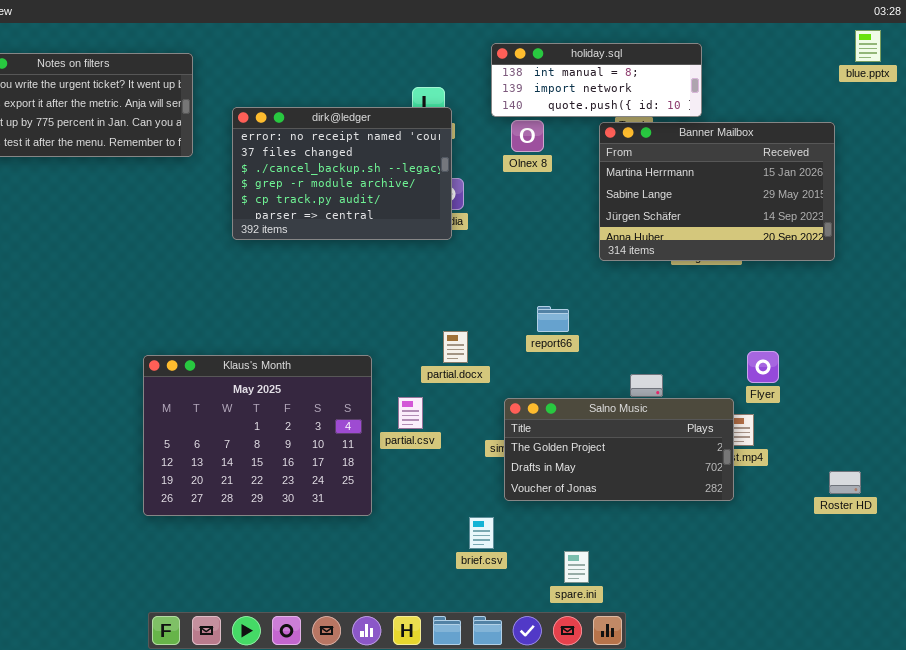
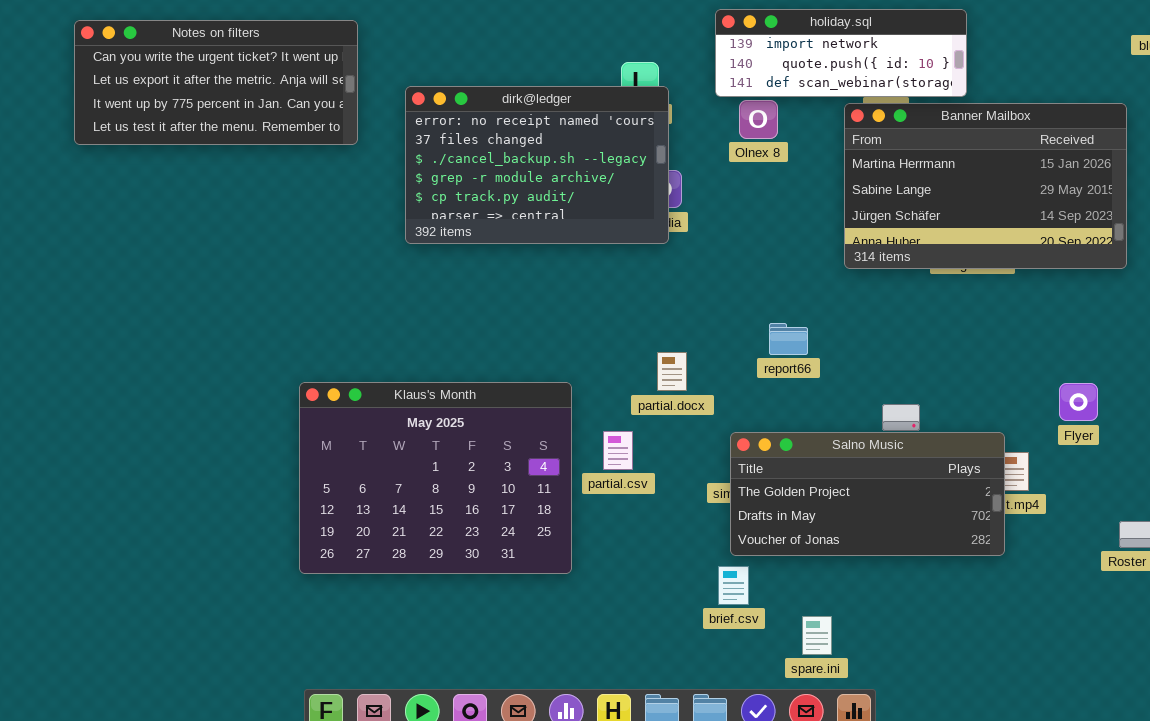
holiday.sql: [491,43,702,117] -> [715,9,967,97], scrolled down 1 row
Flyer: [747,351,779,383] -> [1059,383,1098,421], moved
brief.csv: [469,517,494,549] -> [718,566,749,605], moved

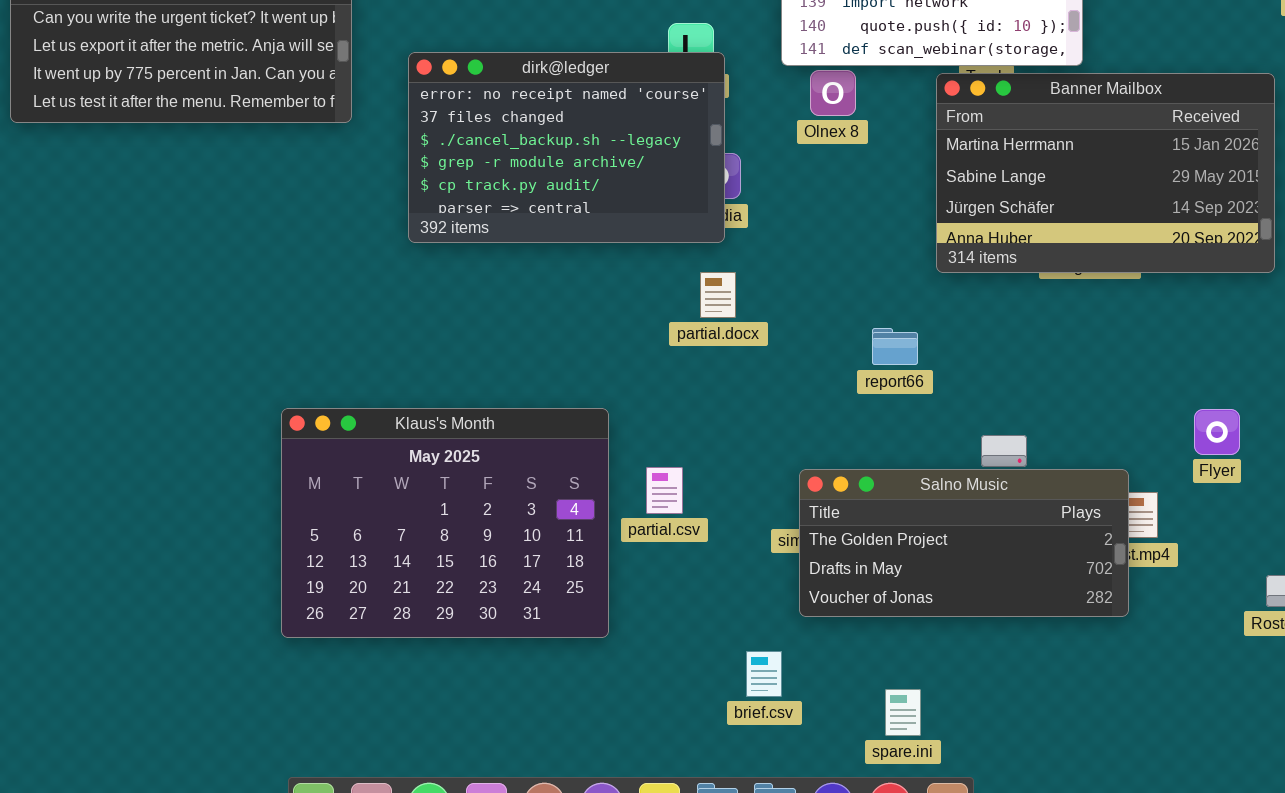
report66: [769,323,808,355] -> [872,328,918,365], moved
partial.docx: [657,352,687,391] -> [700,272,736,318], moved
brief.csv: [718,566,749,605] -> [746,651,782,697], moved

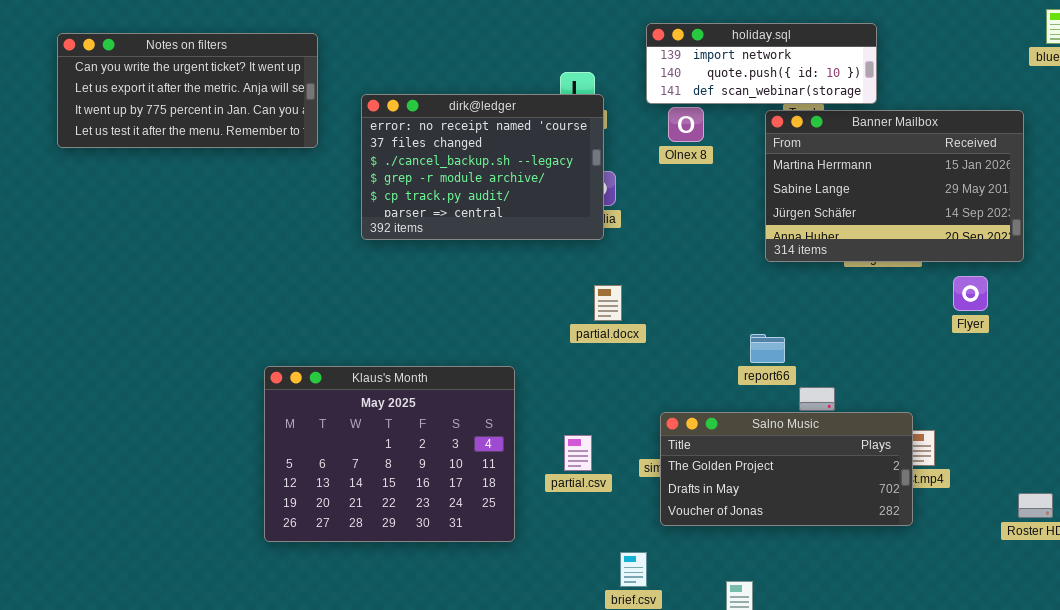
partial.docx: [700,272,736,318] -> [594,285,622,321], moved
report66: [872,328,918,365] -> [750,334,785,363], moved
Flyer: [1194,409,1240,455] -> [953,276,988,311], moved
partial.csv: [646,467,683,514] -> [564,435,592,471], moved

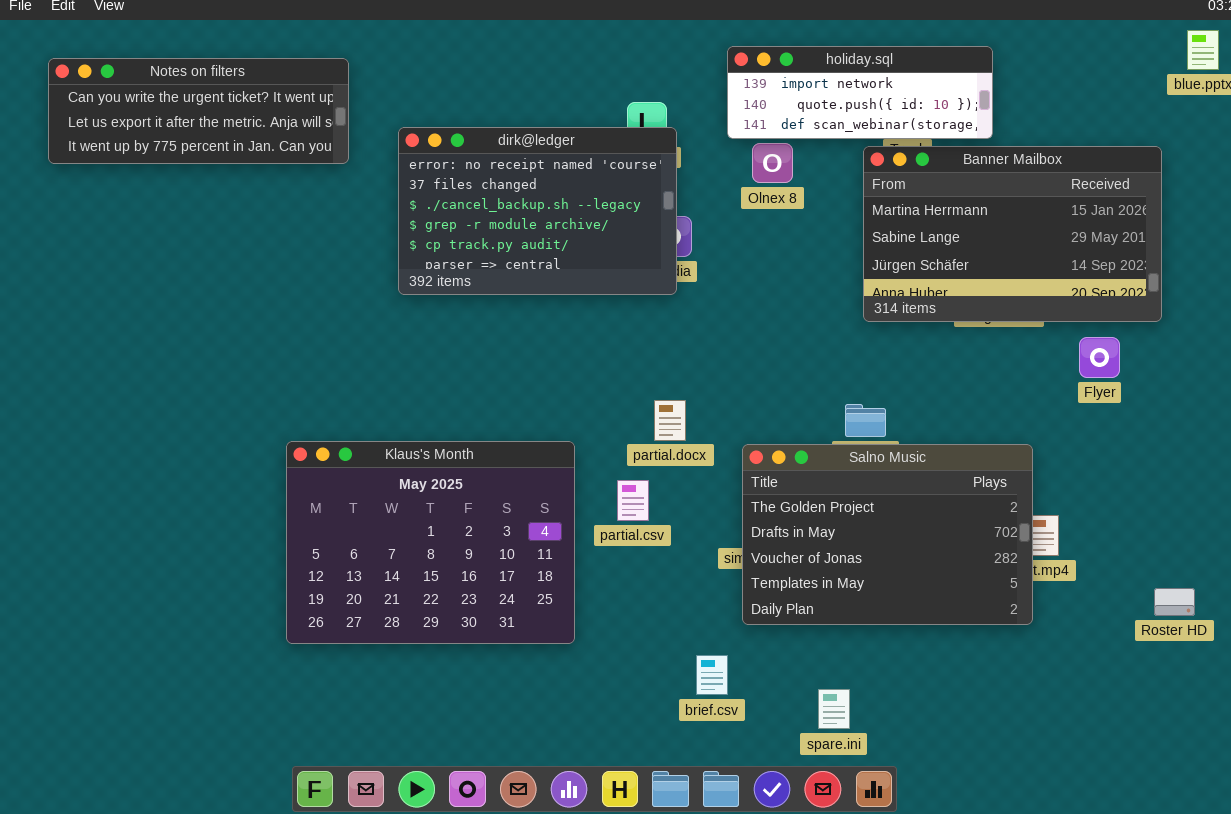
Notes on filters: [57,33,318,148] -> [48,58,349,164], resized
partial.docx: [594,285,622,321] -> [654,400,686,441], moved
Salno Music: [660,412,913,526] -> [742,444,1033,625], resized
partial.csv: [564,435,592,471] -> [617,480,649,521], moved

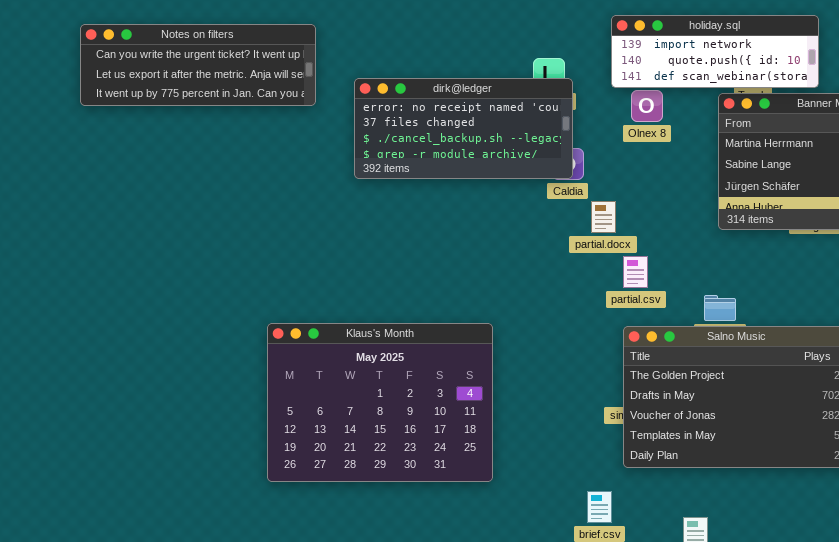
dirk@ledger: [398,127,677,295] -> [354,78,573,179], resized
partial.docx: [654,400,686,441] -> [591,201,616,233], moved
partial.csv: [617,480,649,521] -> [623,256,648,288], moved

